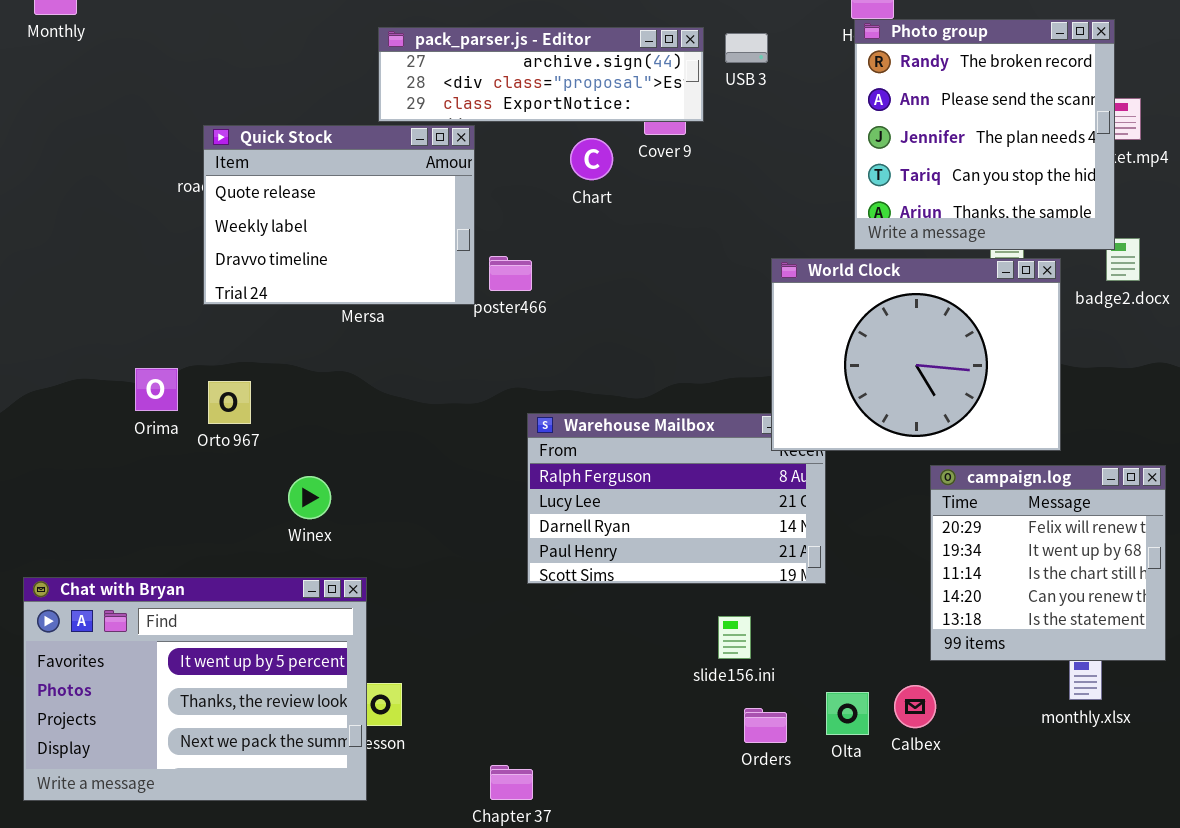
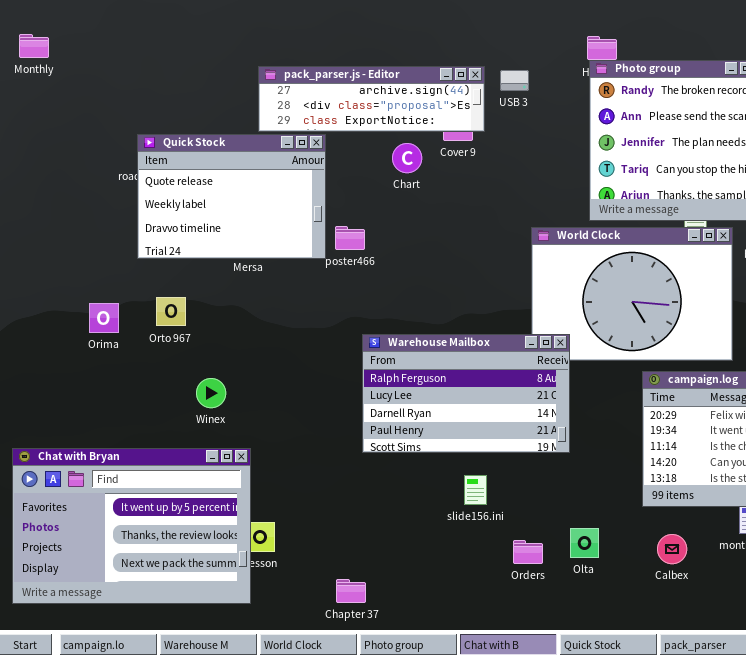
Orto 967: [208,381,251,424] -> [156,297,186,326], moved
Warehouse Mailbox: [527,413,826,584] -> [362,334,570,453], raised
slide156.ini: [718,616,751,659] -> [464,475,487,505], moved
Calbex: [894,685,936,728] -> [657,534,687,564], moved

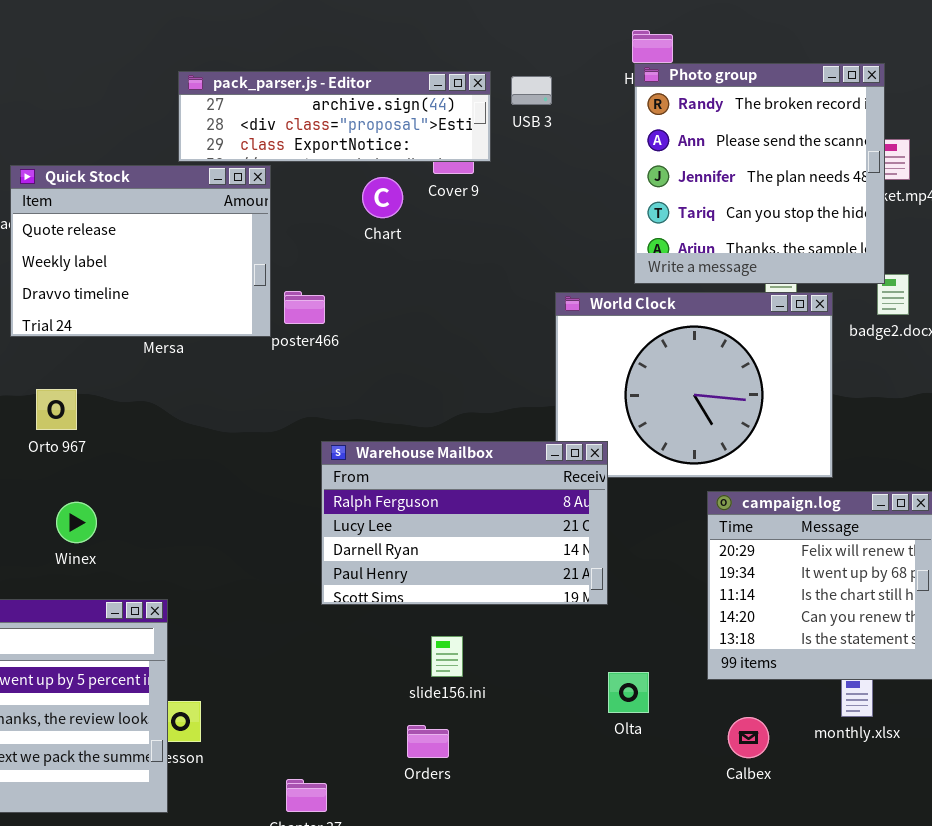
Winex: [196,378,226,408] -> [56,502,97,543], moved
slide156.ini: [464,475,487,505] -> [431,636,463,677], moved
Olta: [570,528,599,558] -> [608,672,649,713], moved
Orders: [513,540,543,564] -> [407,725,449,758], moved

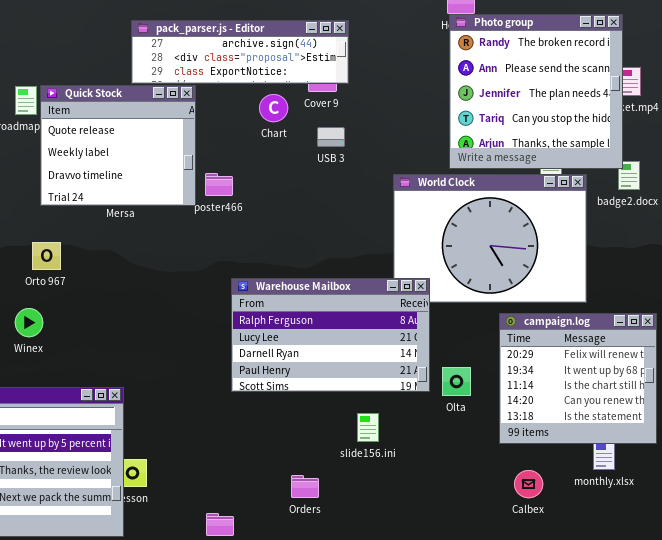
USB 3: [511,76,552,105] -> [317,127,345,147], moved
Quick Stock: [10,165,271,337] -> [40,85,196,206], resized
Winex: [56,502,97,543] -> [15,308,43,337], moved
slide156.ini: [431,636,463,677] -> [357,413,379,442], moved
Olta: [608,672,649,713] -> [442,367,471,396], moved

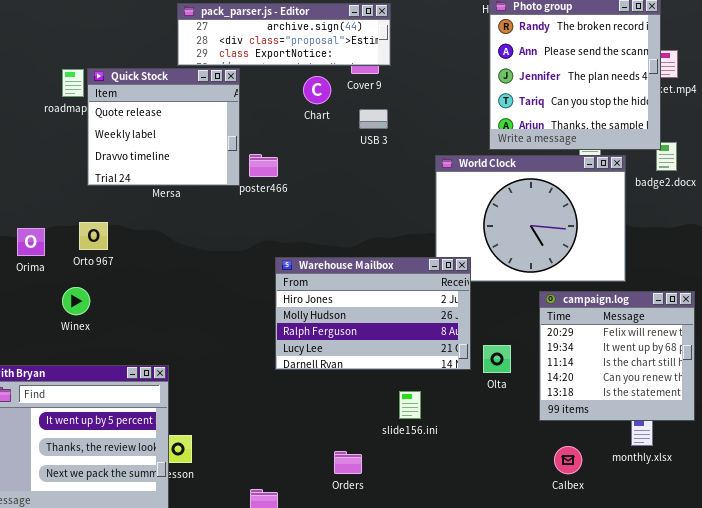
Warehouse Mailbox: [231,278,430,392] -> [275,257,471,370], scrolled up 2 rows

